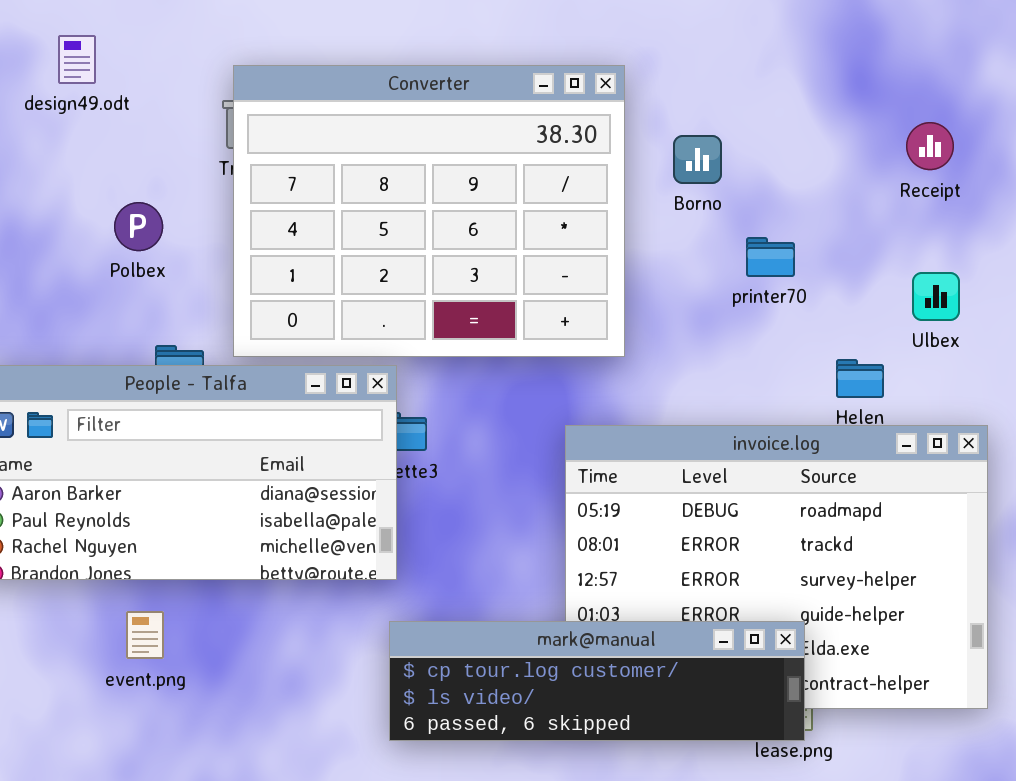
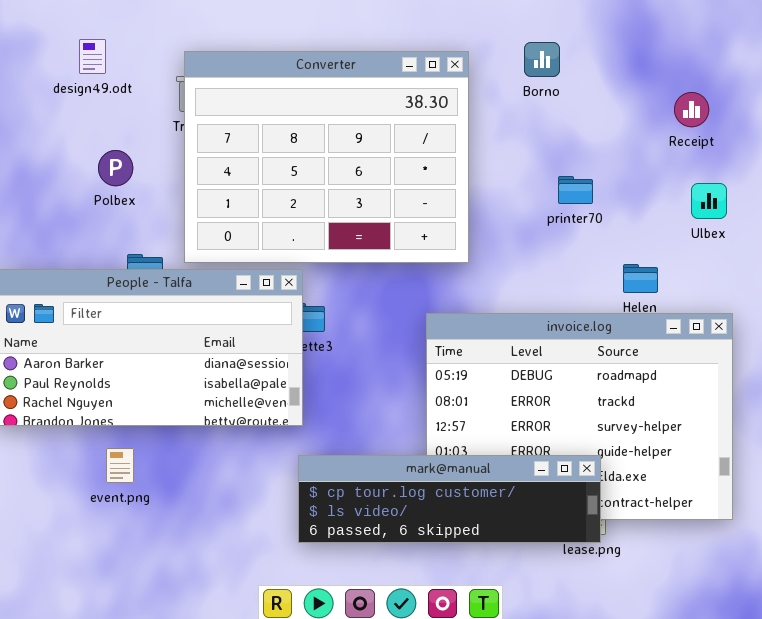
design49.odt: [58,35,96,84] -> [79,39,106,74], moved
Borno: [673,135,722,184] -> [524,42,560,77], moved
Ulbex: [912,272,960,321] -> [691,183,727,219], moved

